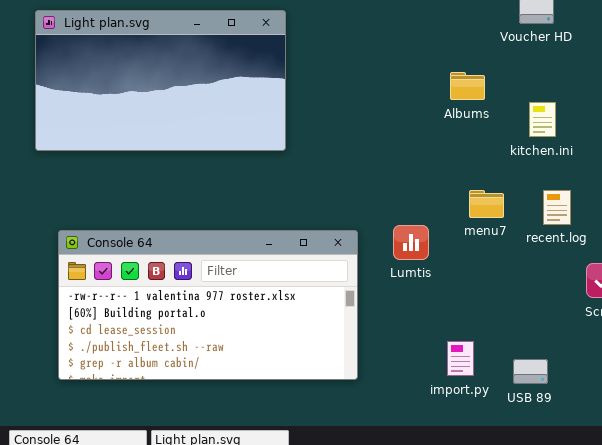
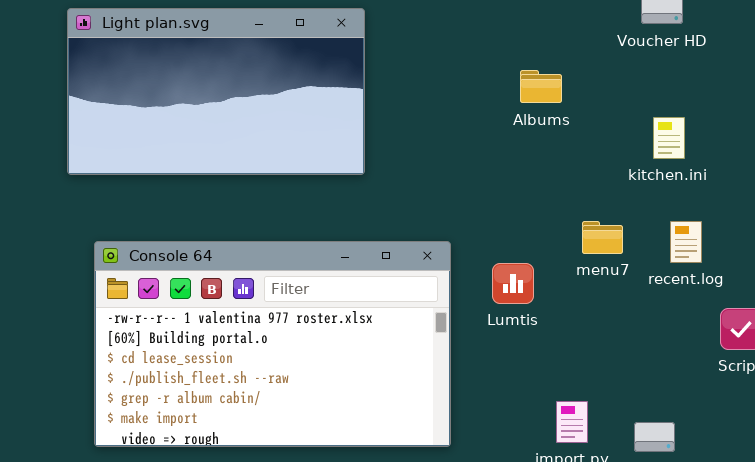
Albums: [450,72,485,100] -> [520,70,562,103], moved
Console 64: [58,230,358,380] -> [94,241,451,447], resized

